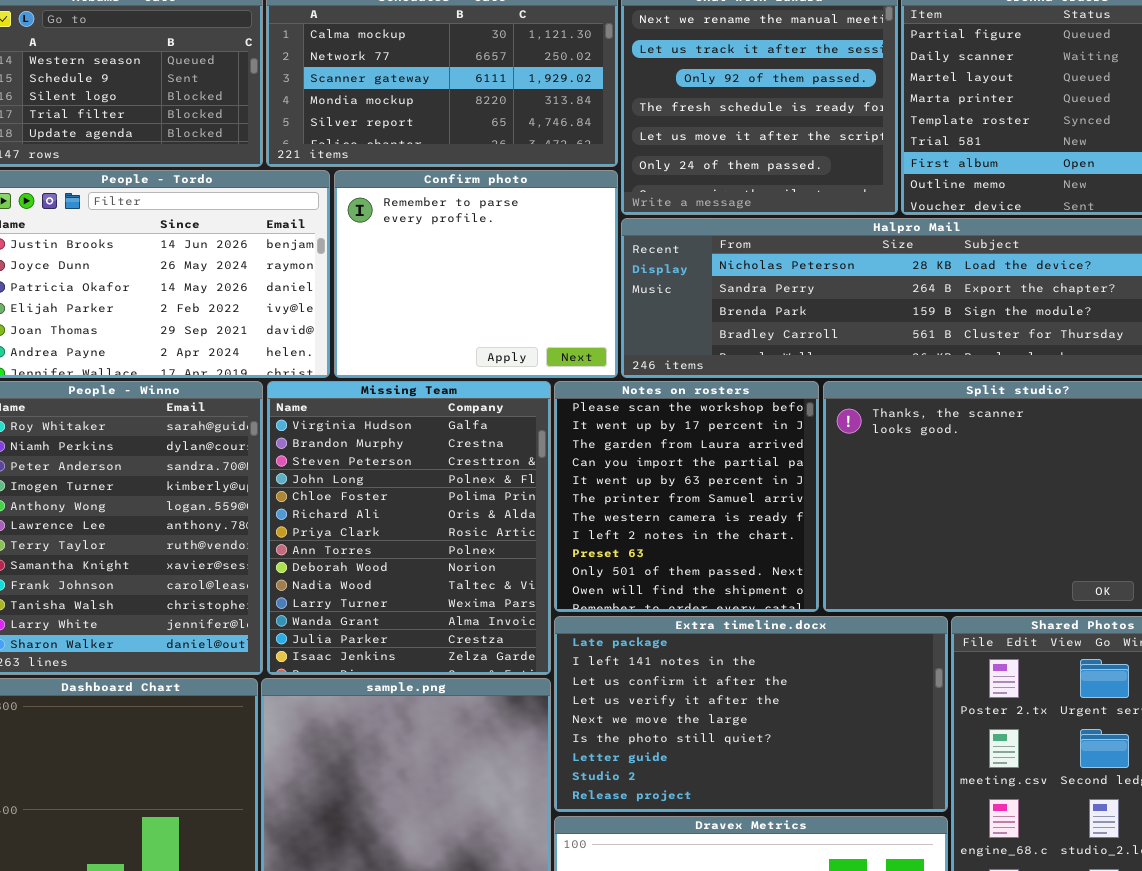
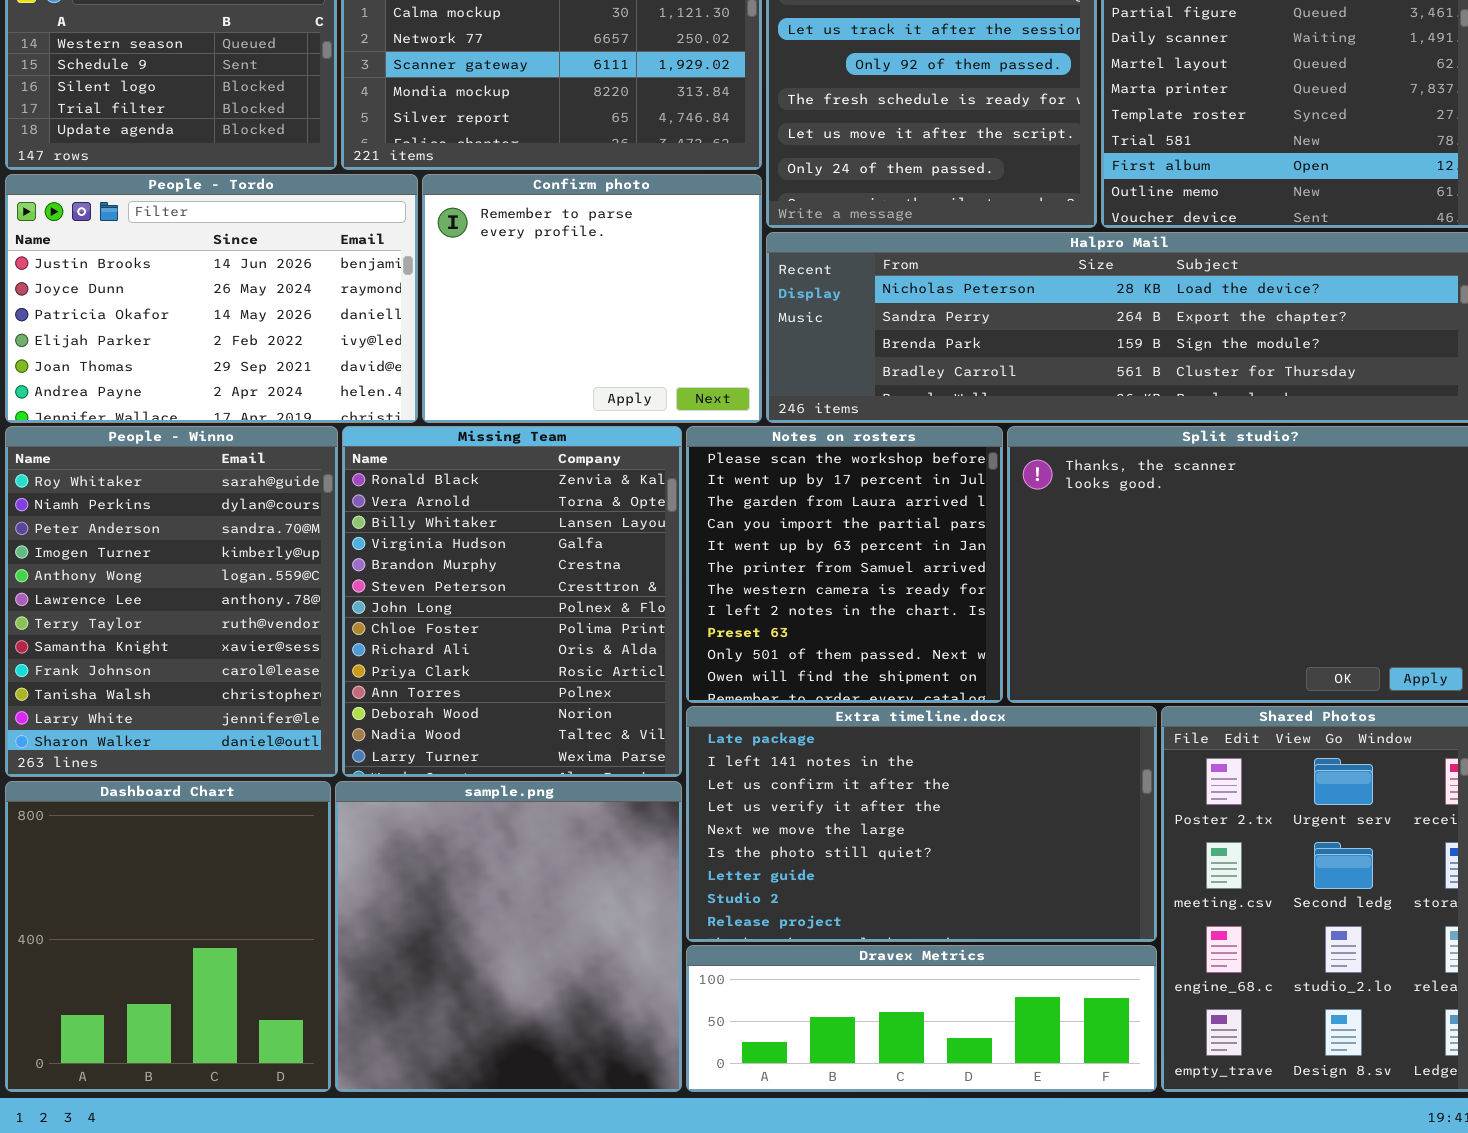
Missing Team: [267,381,551,675] -> [342,426,682,777], scrolled up 3 rows

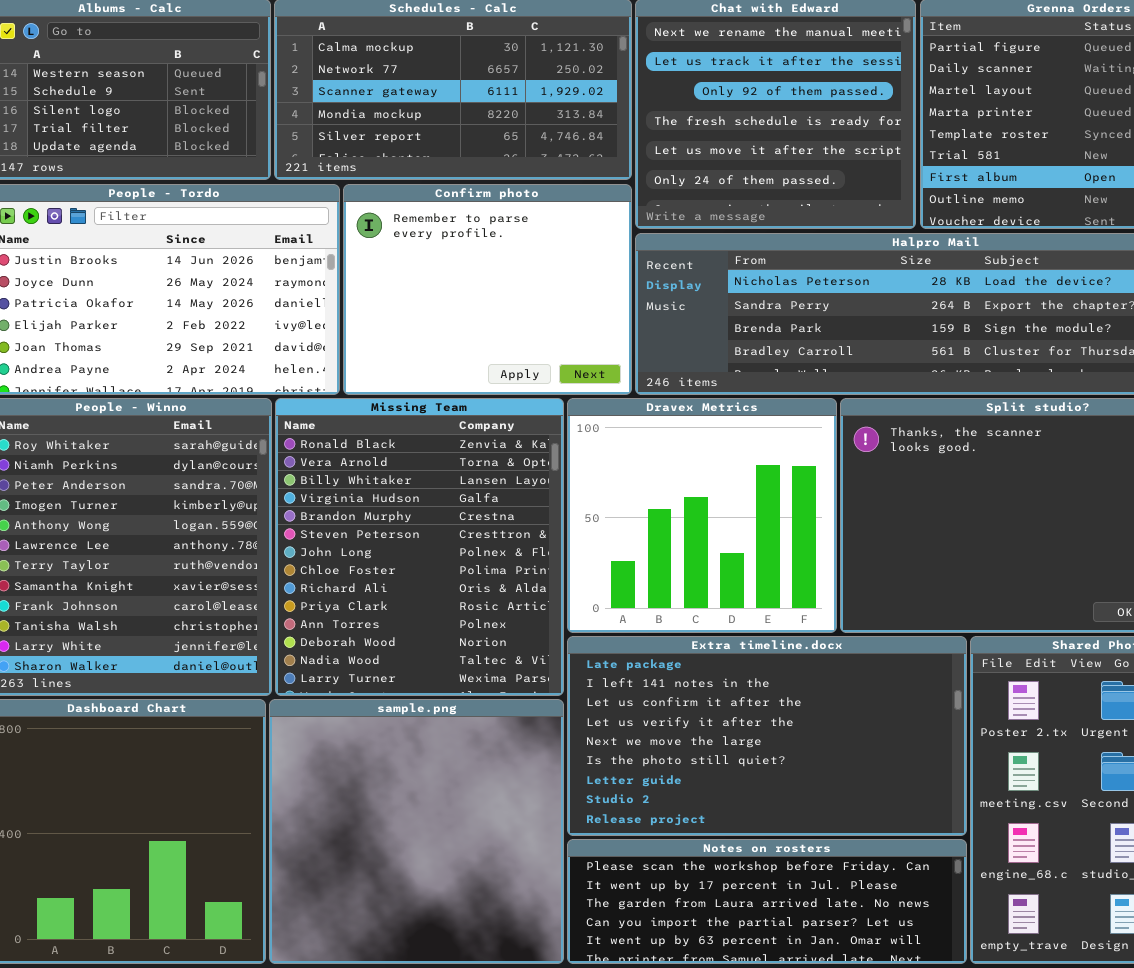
Notes on rosters: [686,426,1003,703] -> [567,839,967,964], moved, resized
Dravex Metrics: [686,945,1157,1092] -> [567,398,837,633], moved, resized

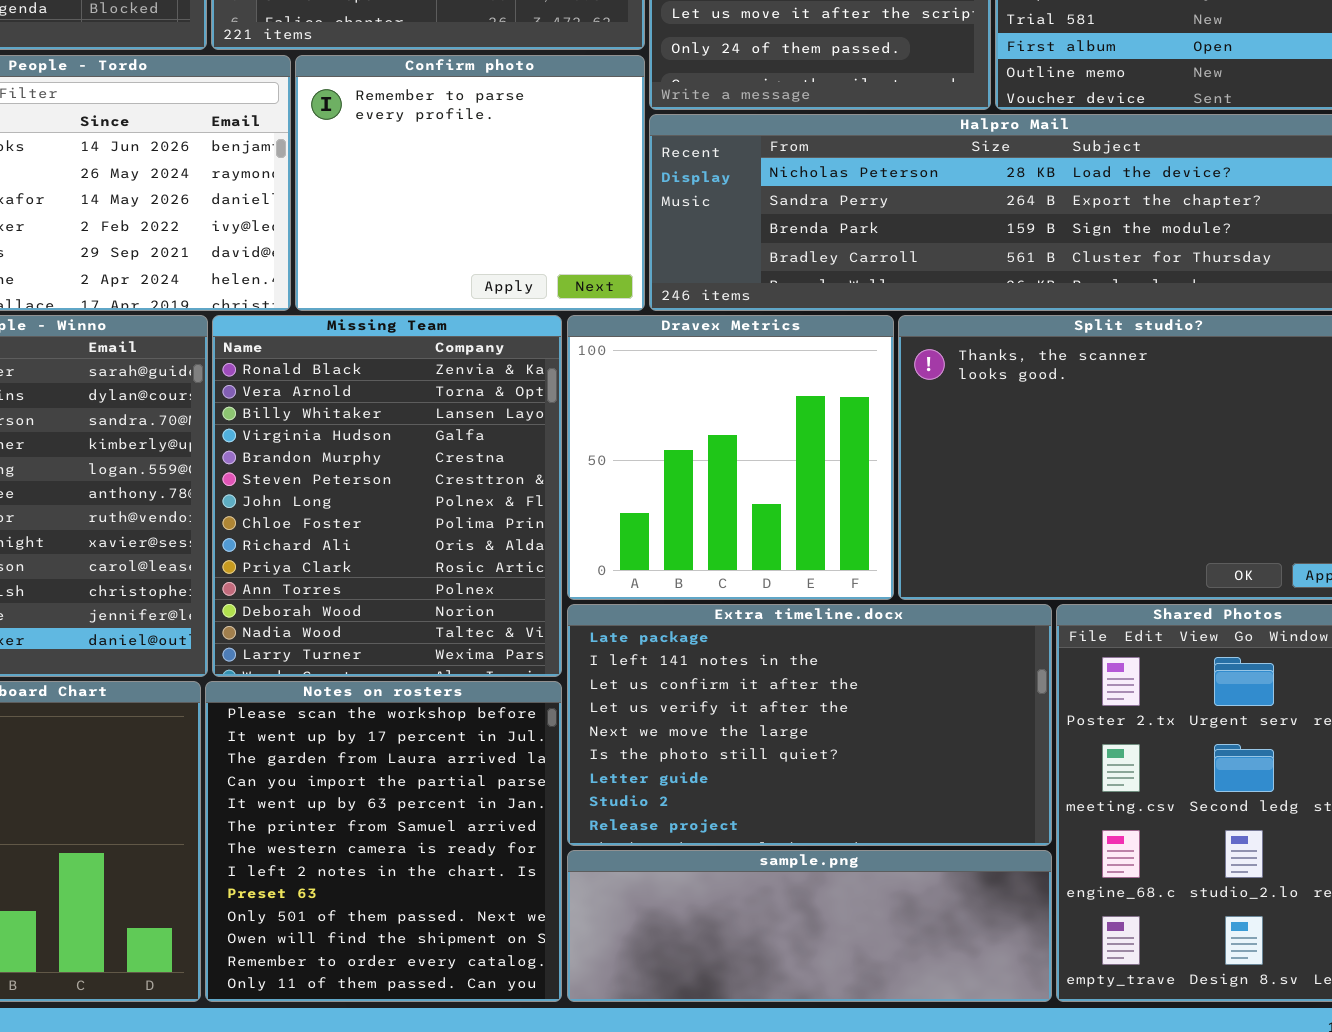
sample.png: [269,699,564,964] -> [567,850,1052,1002], moved, resized
Notes on rosters: [567,839,967,964] -> [205,681,562,1002], moved, resized

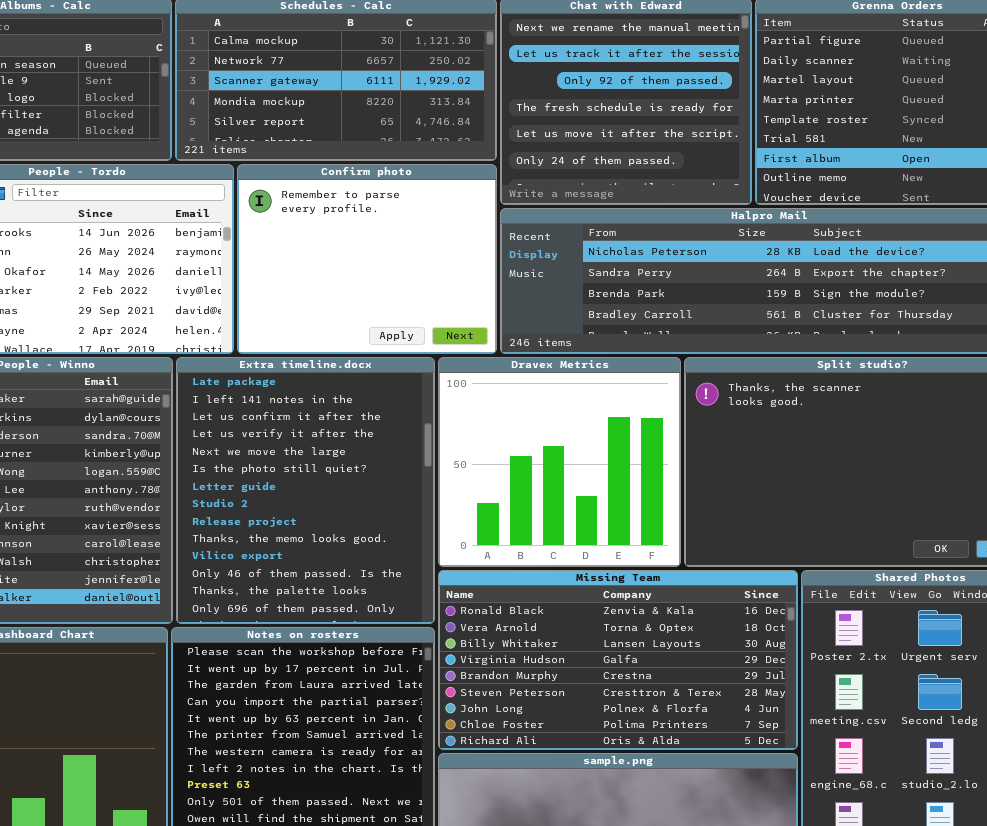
Missing Team: [212,315,562,677] -> [438,570,798,750], moved, resized
Extra timeline.docx: [567,604,1052,846] -> [176,357,435,624], moved, resized

